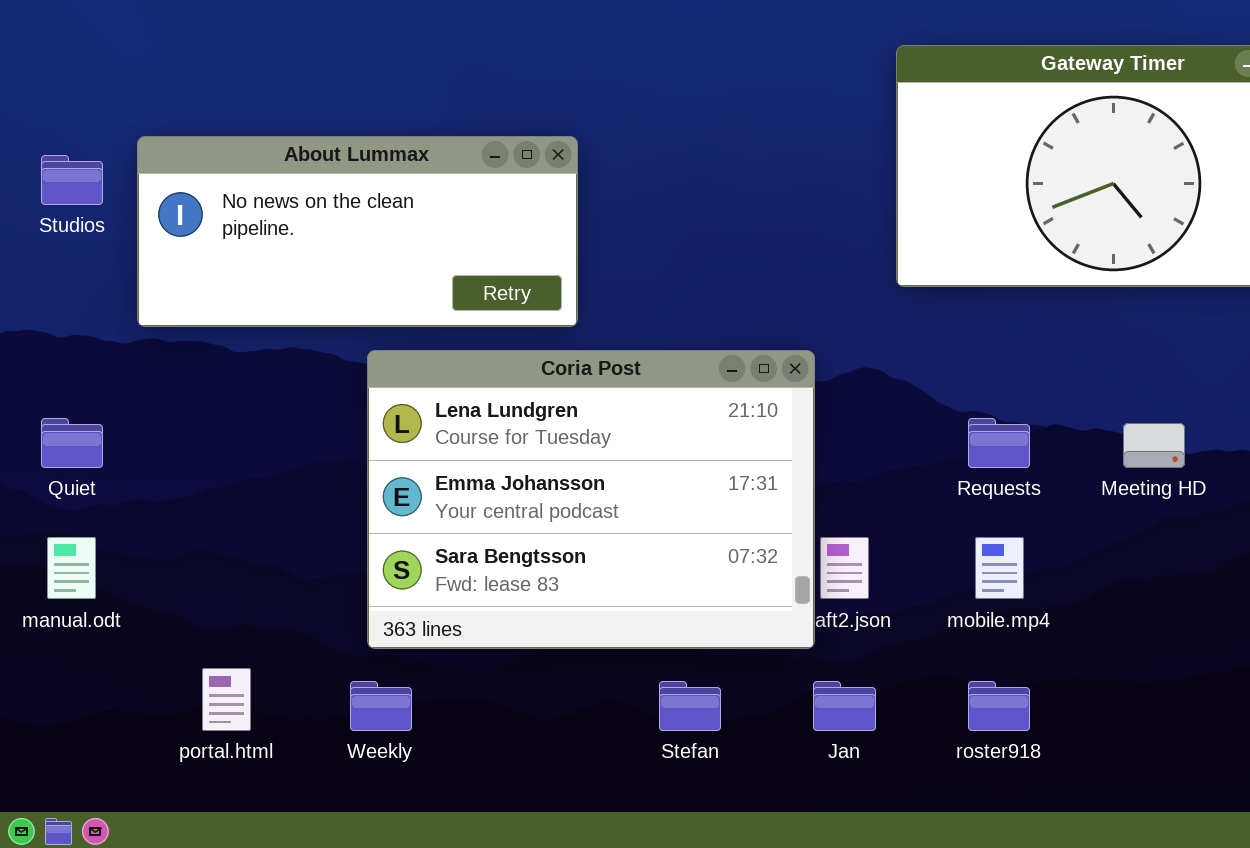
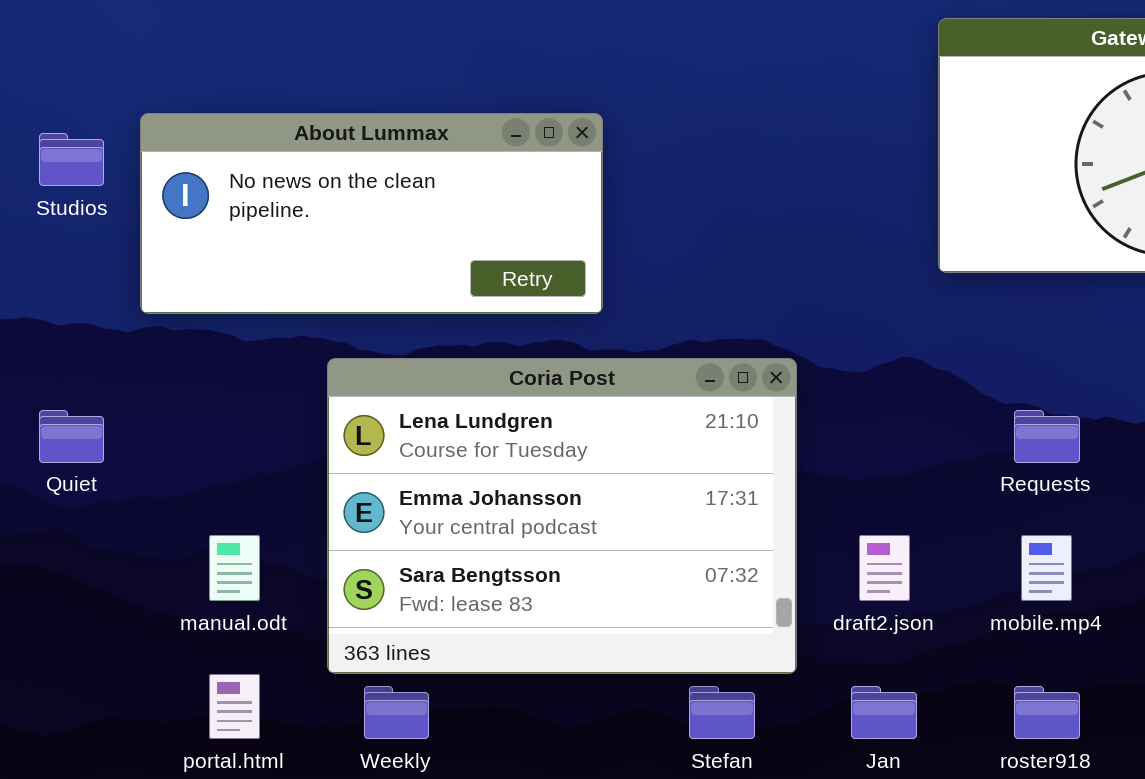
Coria Post: [367,350,815,649] -> [327,358,797,674], moved
manual.odt: [47,537,96,599] -> [209,535,260,601], moved

